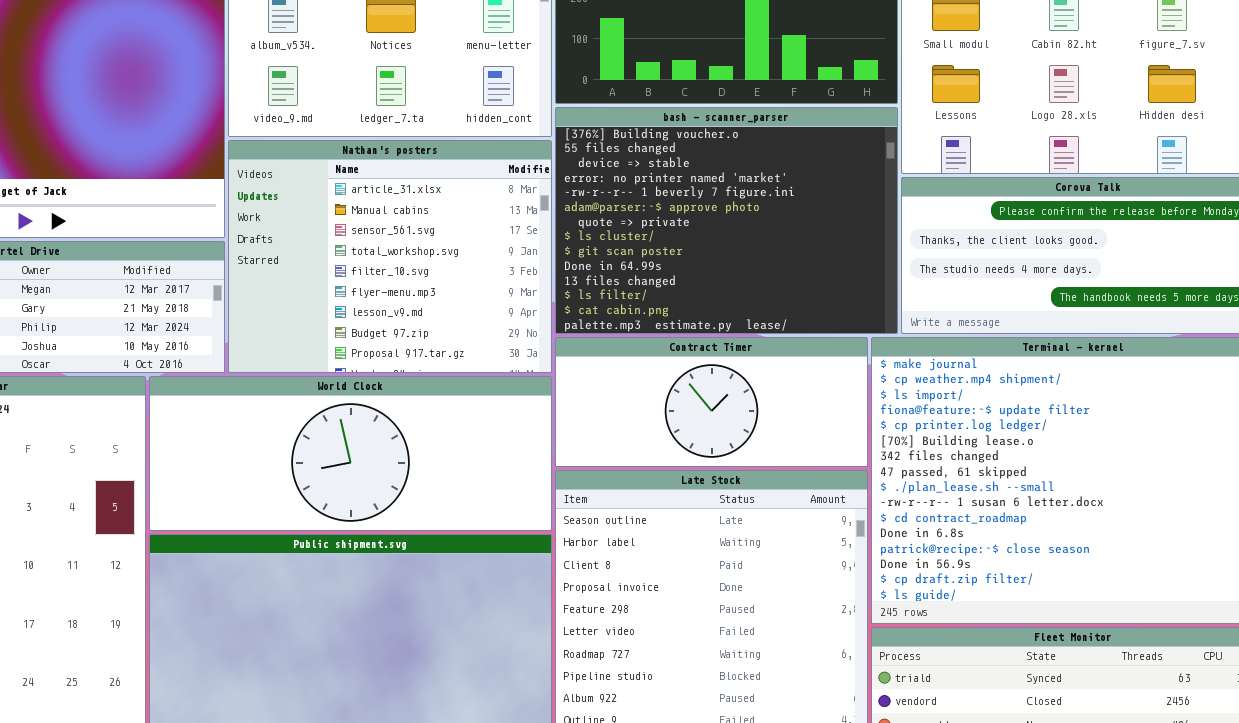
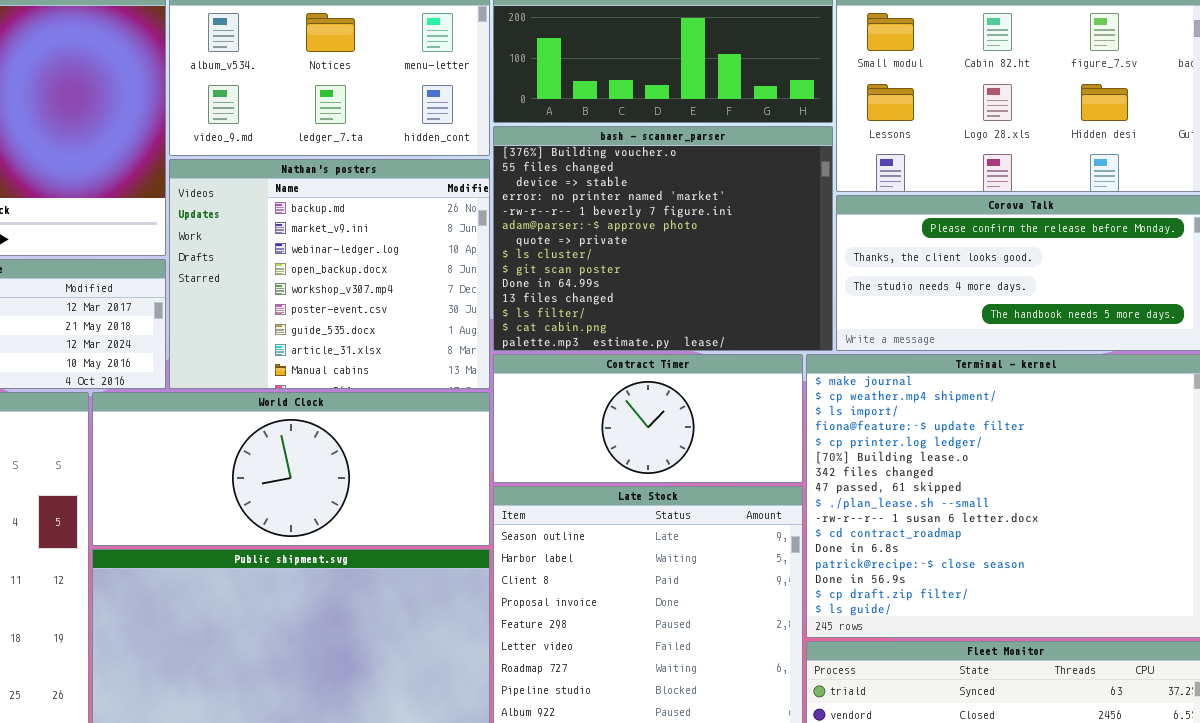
Nathan's posters: [228,140,552,373] -> [169,159,490,389], scrolled up 7 rows

